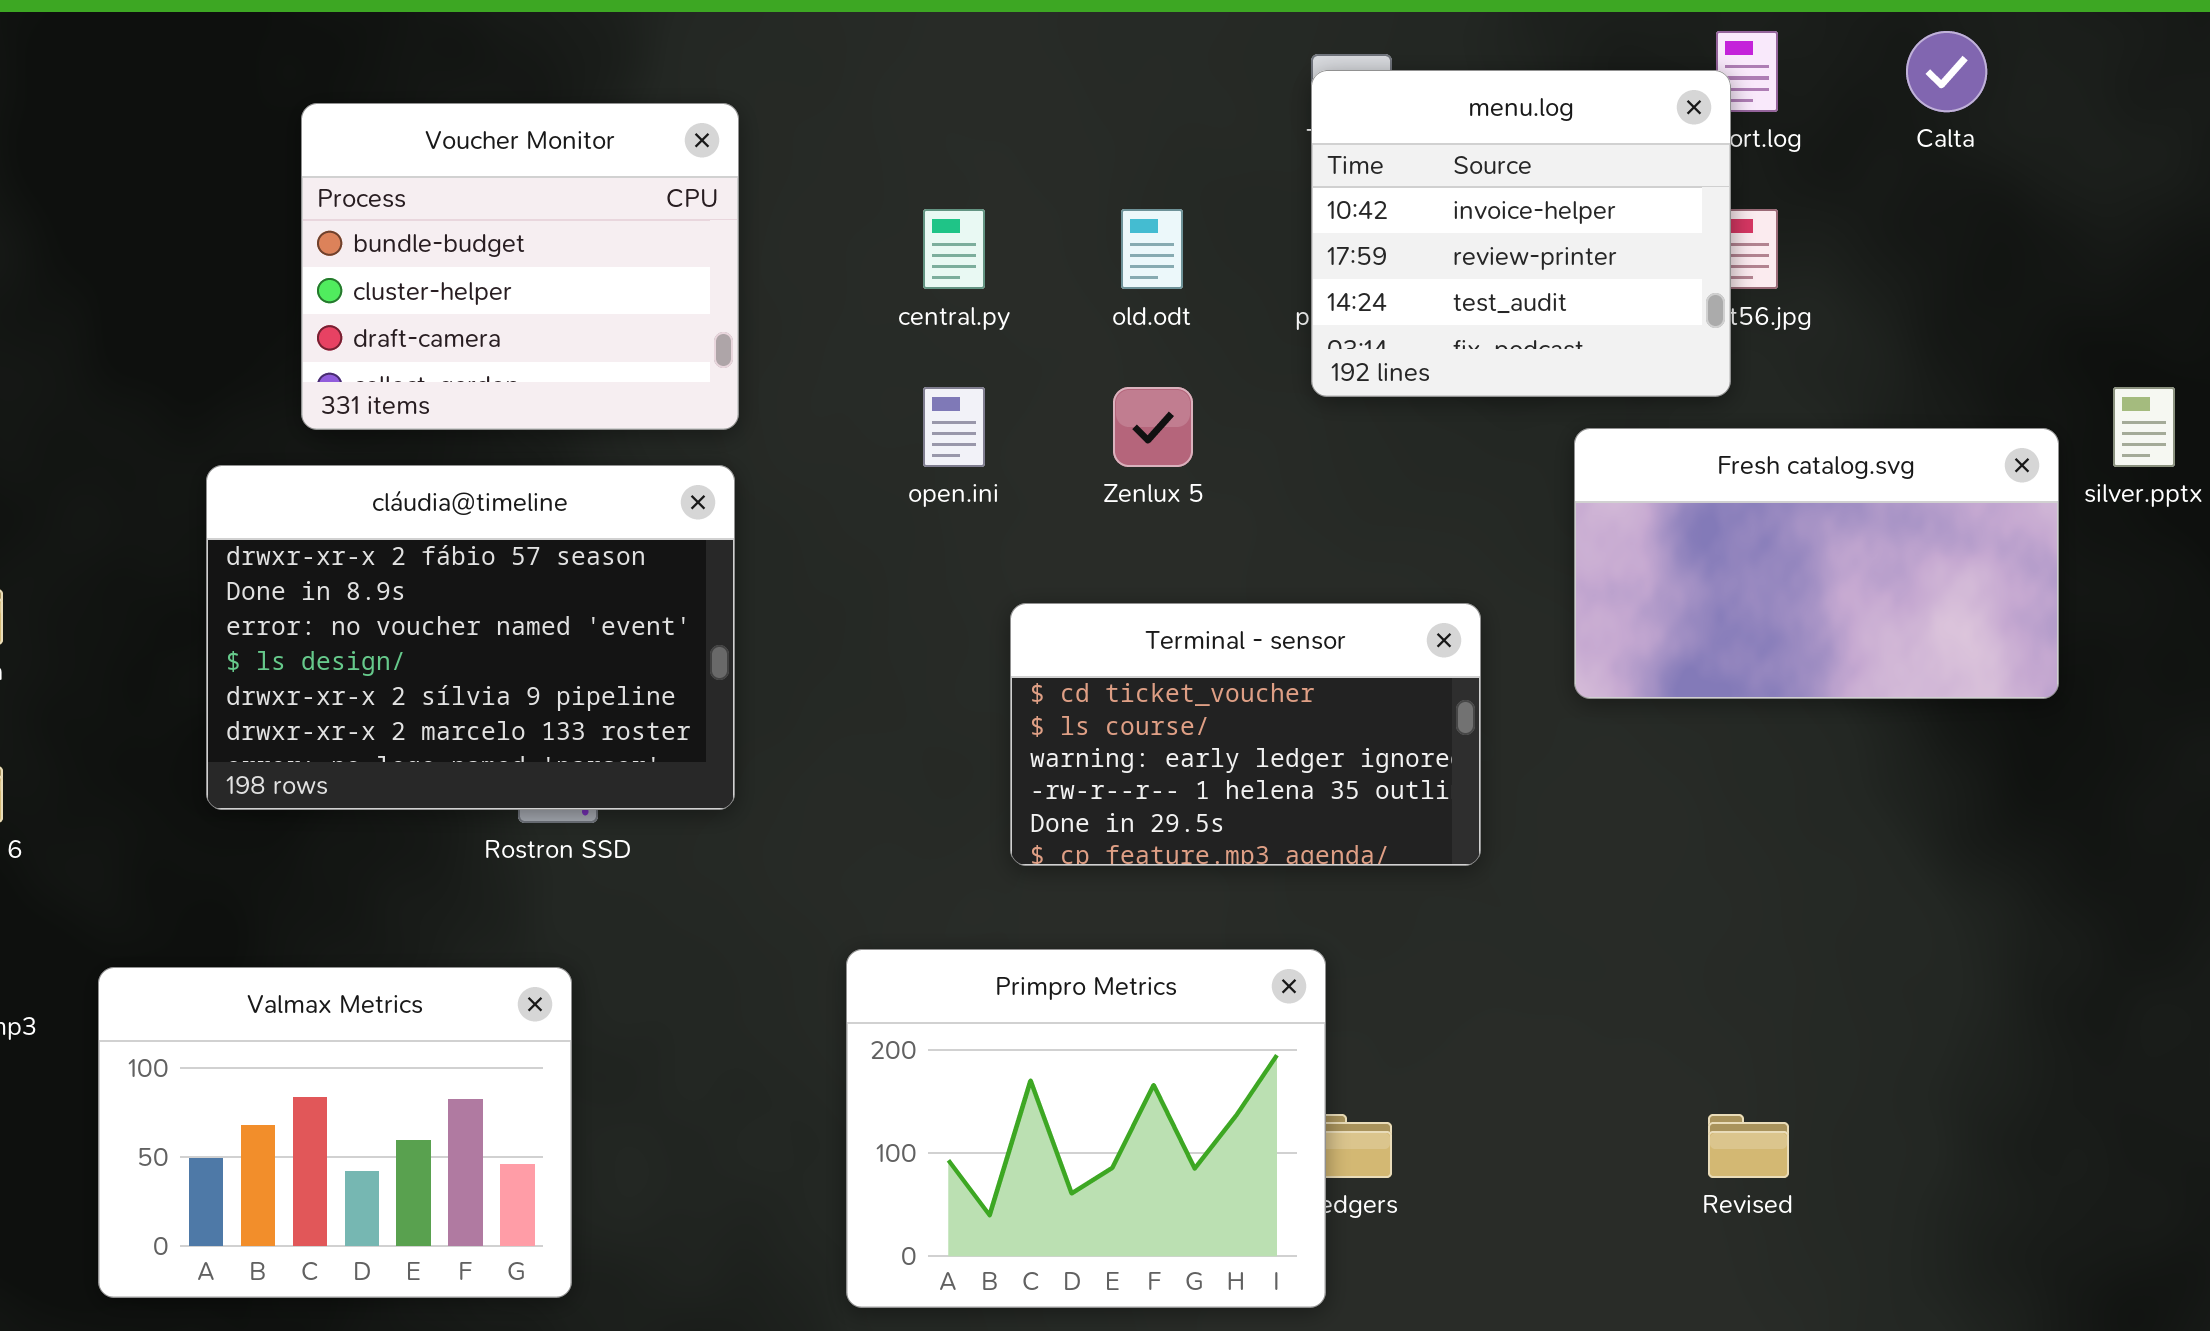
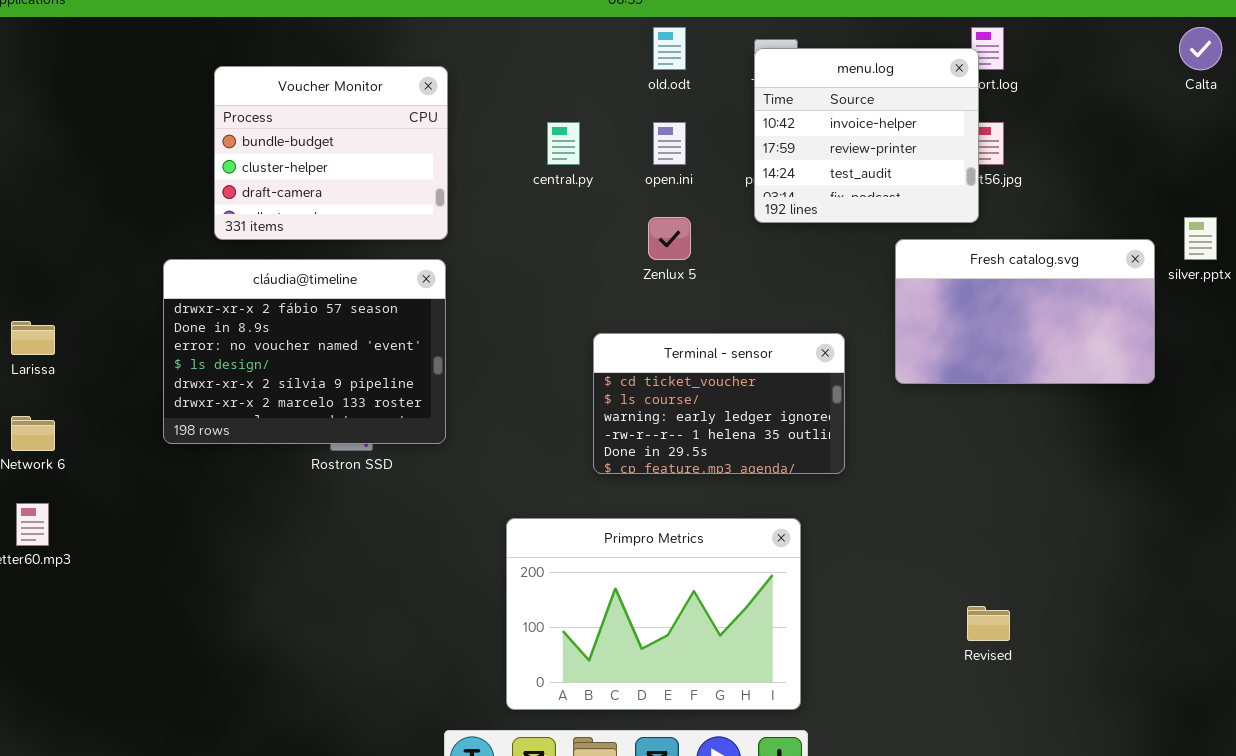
Calta: [1906,31,1987,112] -> [1179,27,1222,70], moved
old.odt: [1121,209,1183,289] -> [653,27,686,70], moved
open.ini: [923,387,985,467] -> [653,122,686,165], moved
Primpro Metrics: [846,949,1326,1308] -> [506,518,801,710], resized
Valmax Metrics: [98,967,572,1298] -> none, closed

